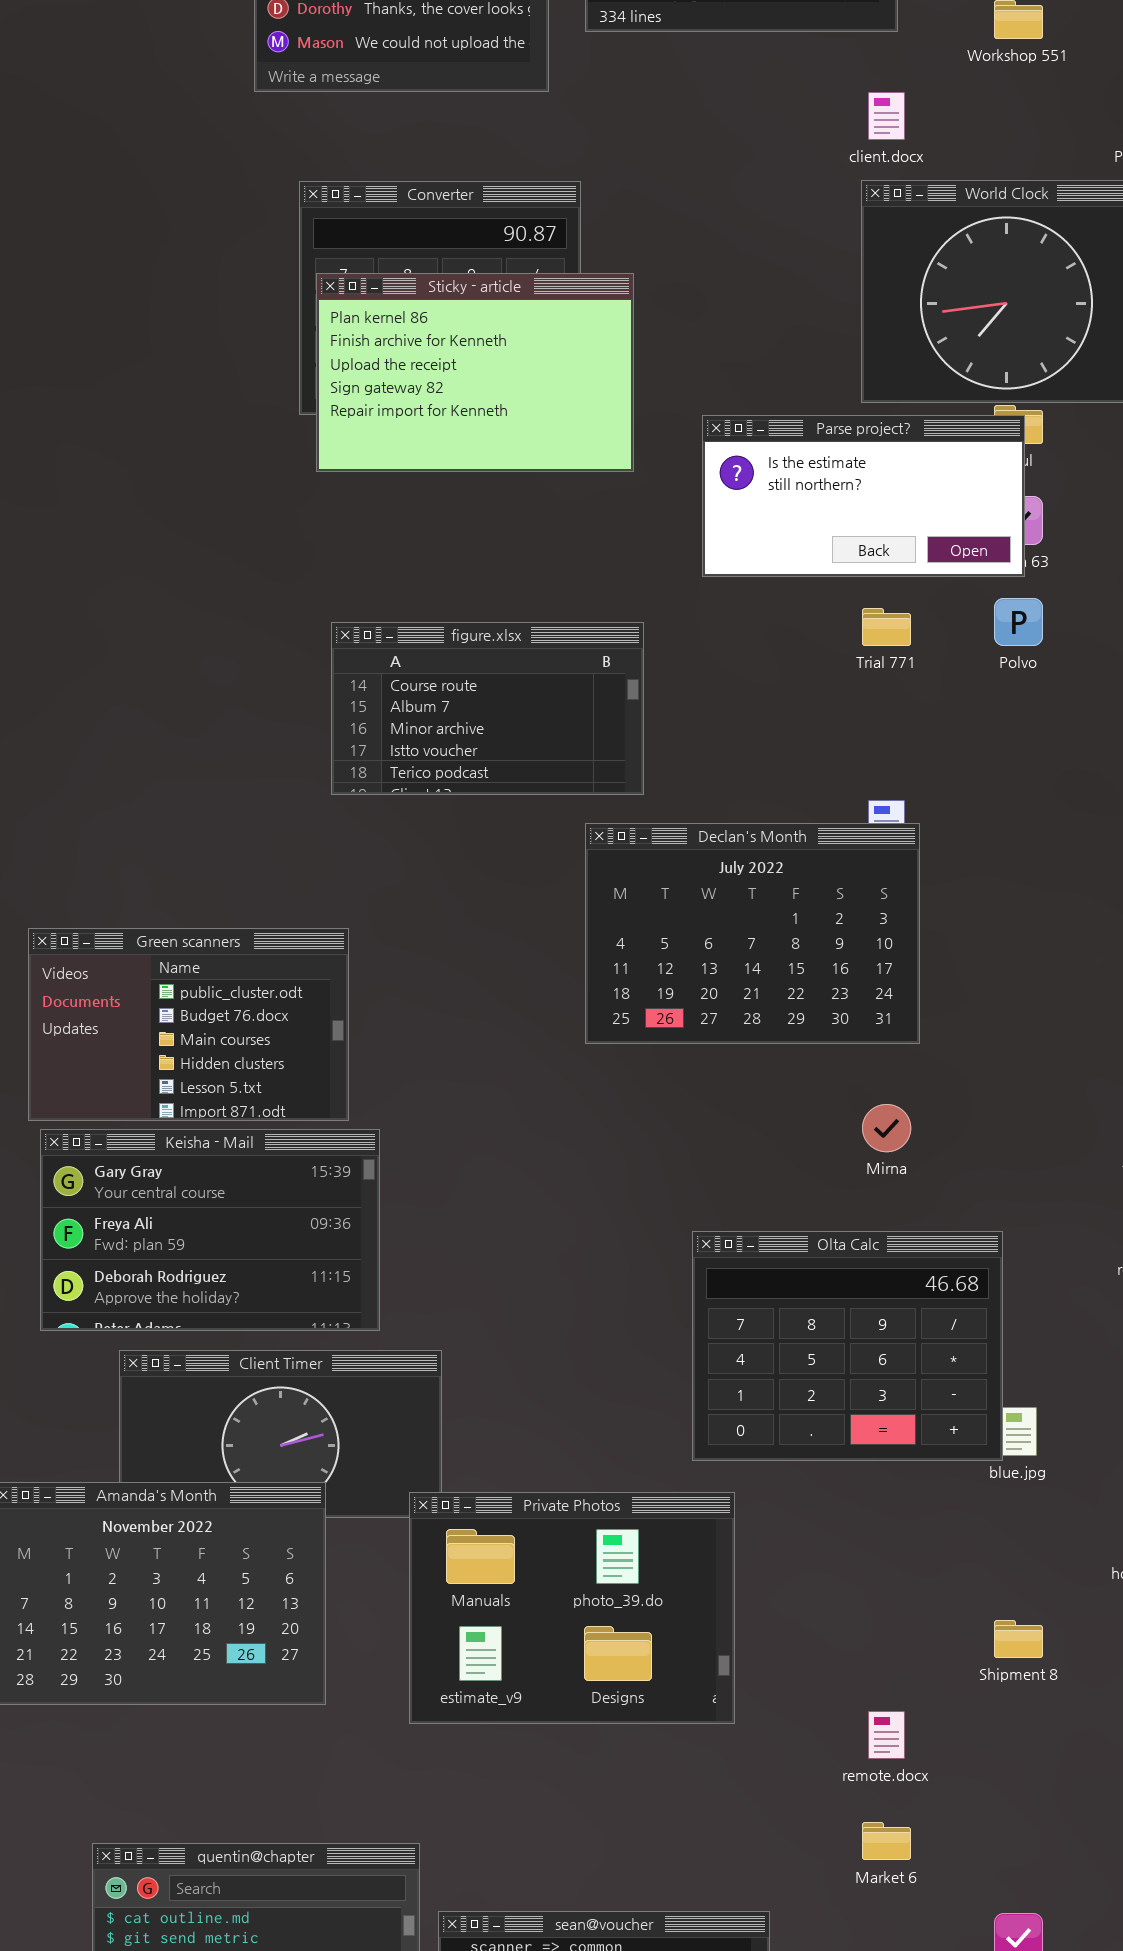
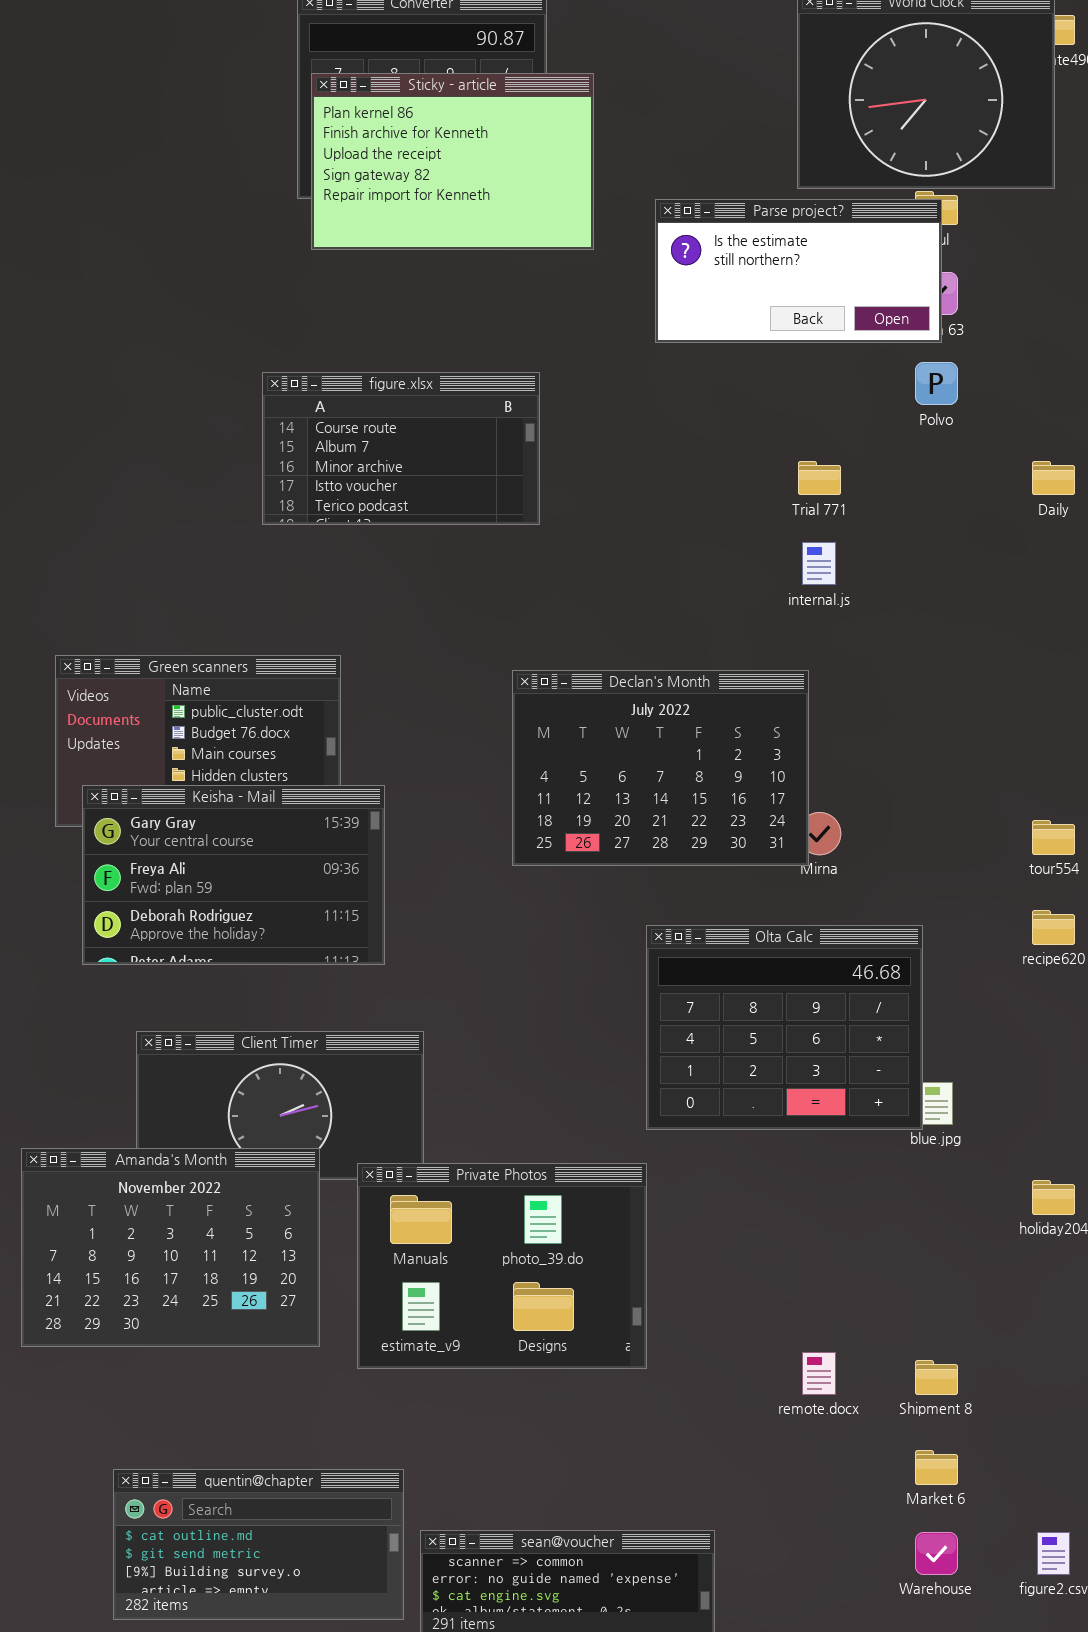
Trial 771: [862,608,911,646] -> [798,461,841,495], moved
figure.xlsx: [331,622,644,795] -> [262,372,540,525], moved
Declan's Month: [585,823,920,1044] -> [512,670,809,866], moved
Keisha - Mail: [40,1129,380,1331] -> [82,785,385,965], moved
Private Photos: [409,1492,735,1724] -> [357,1163,647,1369], moved
Shipment 8: [994,1620,1043,1658] -> [915,1360,958,1395], moved
Market 6: [862,1822,911,1860] -> [915,1450,958,1485], moved

